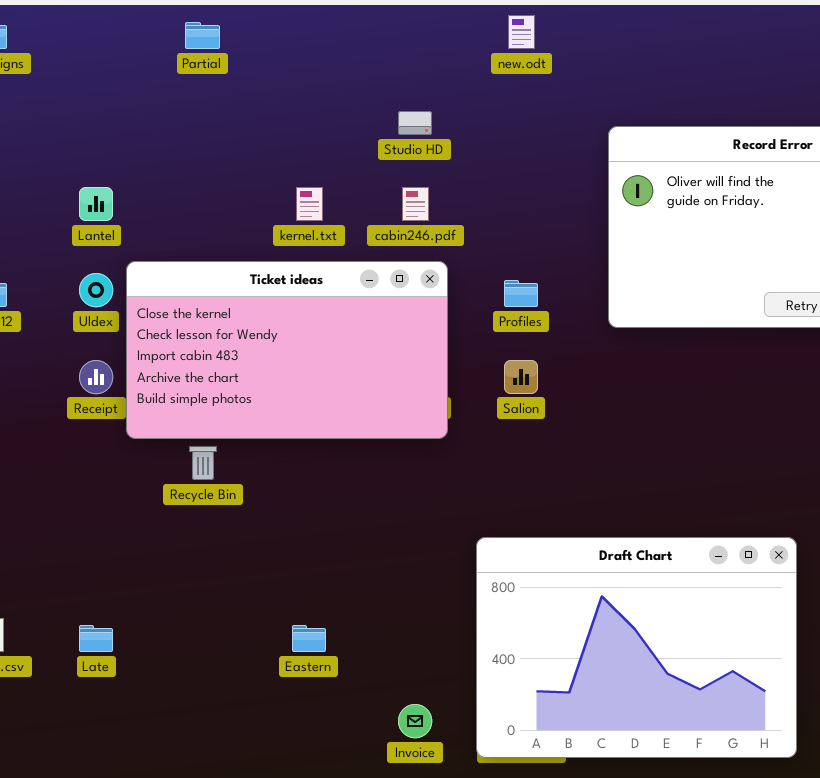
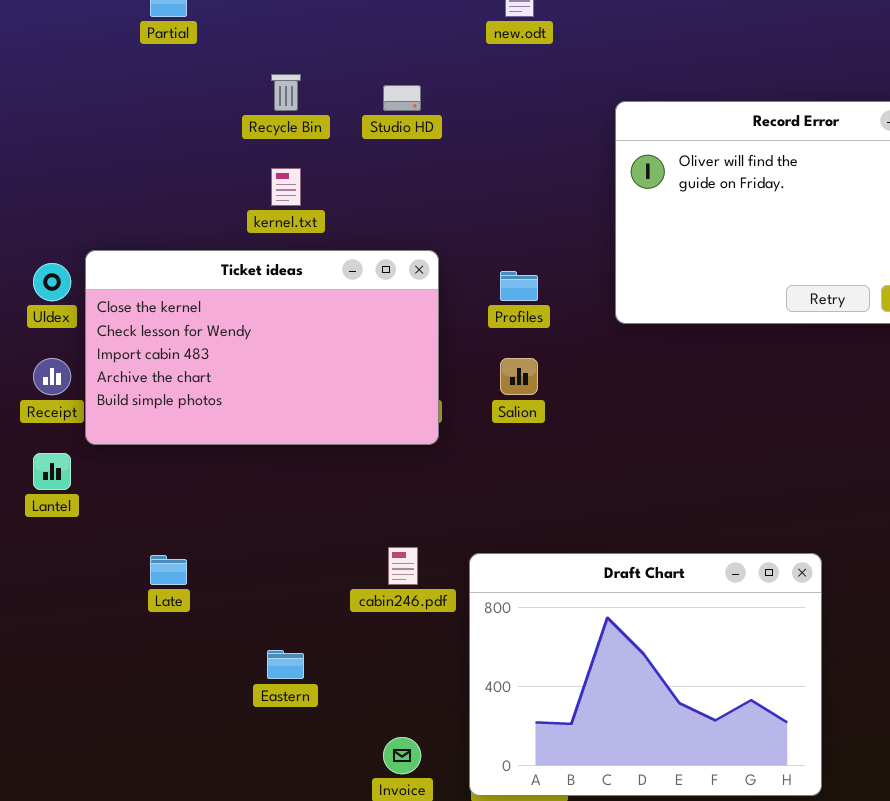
Lantel: [79,187,113,221] -> [33,453,71,490], moved
cabin246.pdf: [402,187,429,221] -> [388,547,418,585], moved
Recycle Bin: [189,446,217,480] -> [271,74,301,111], moved
Late: [79,625,113,652] -> [150,555,187,585], moved

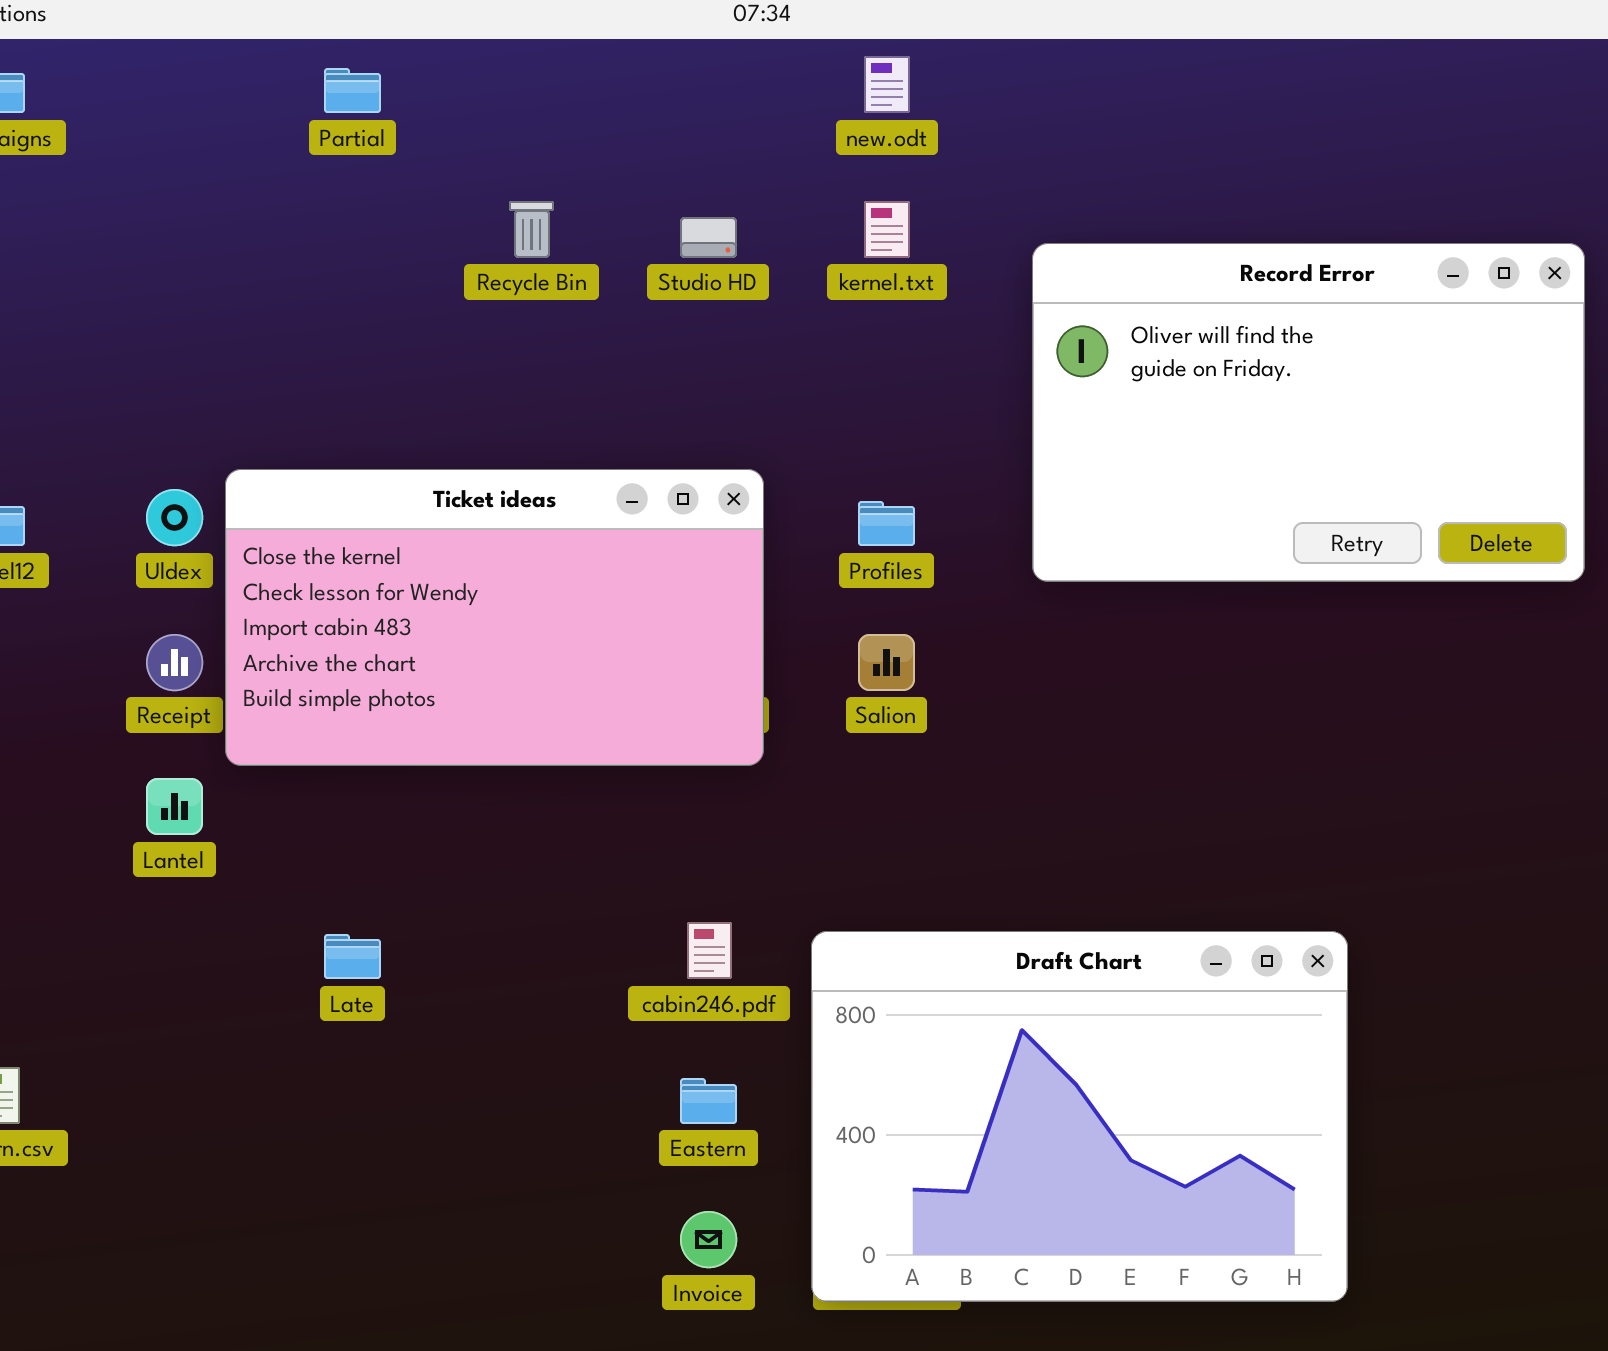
kernel.txt: [271,168,301,206] -> [864,201,910,258], moved
Eastern: [267,650,304,679] -> [680,1078,737,1124], moved

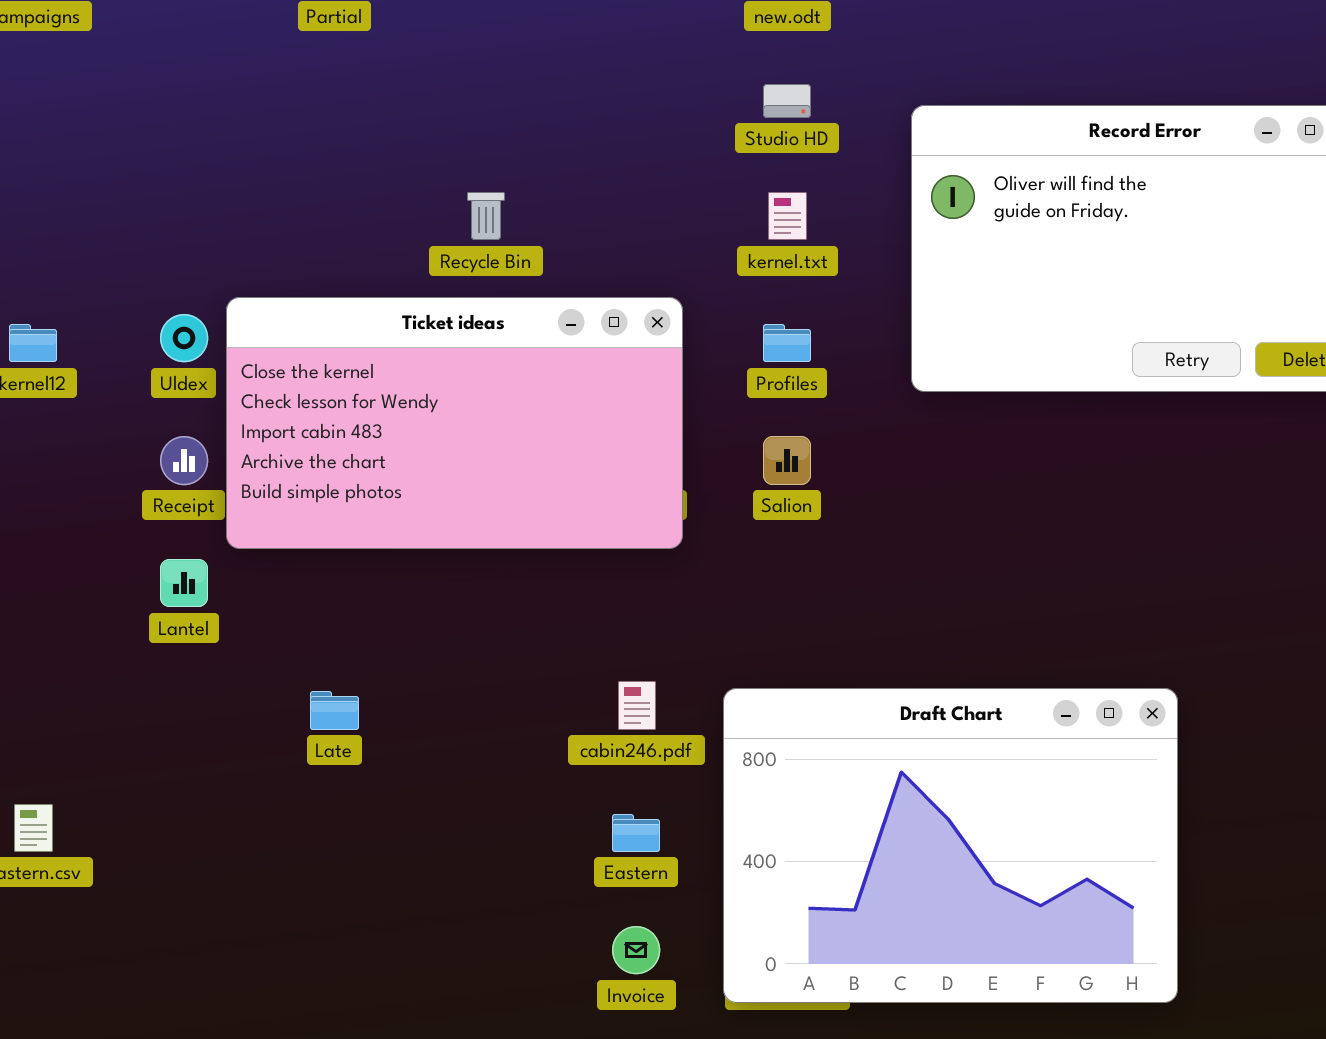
Recycle Bin: [509,201,554,258] -> [467,192,505,240], moved
kernel.txt: [864,201,910,258] -> [768,192,807,240], moved
Studio HD: [680,217,737,258] -> [763,84,811,118], moved

